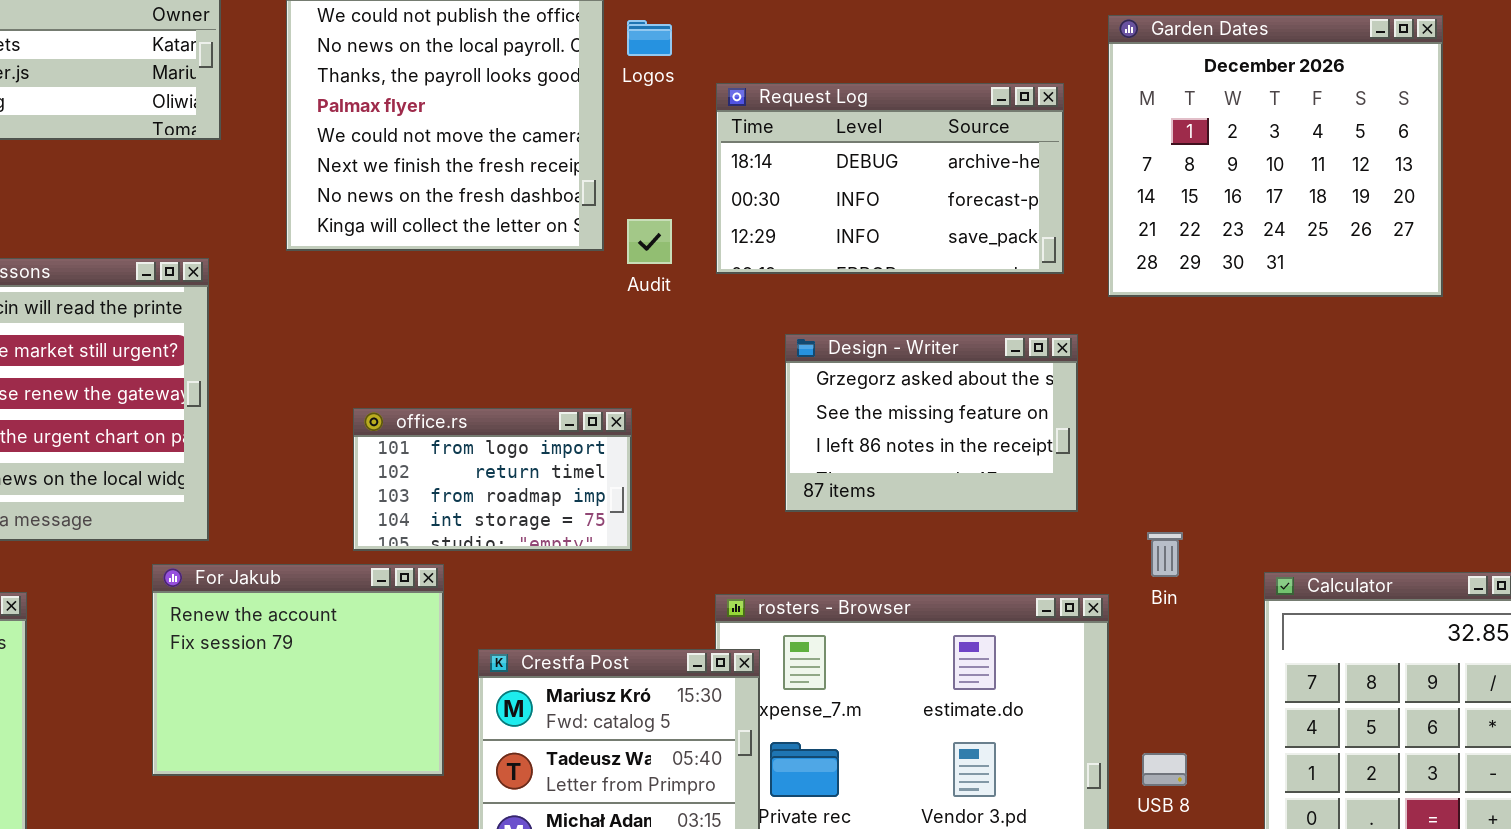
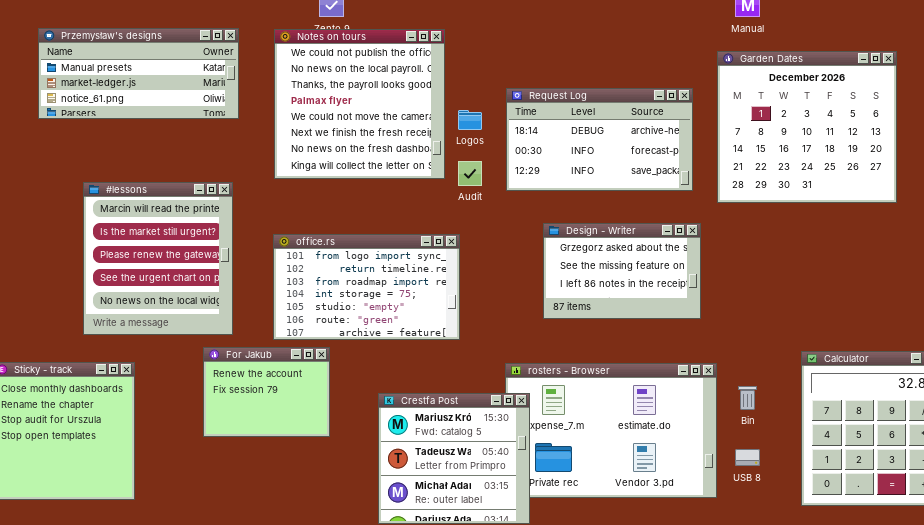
Logos: [627,20,672,56] -> [458,110,482,130], moved
office.rs: [353,408,632,551] -> [273,234,460,340], resized
Bin: [1147,532,1183,577] -> [738,386,757,410], moved
For Jakub: [152,564,444,776] -> [203,347,330,437], resized

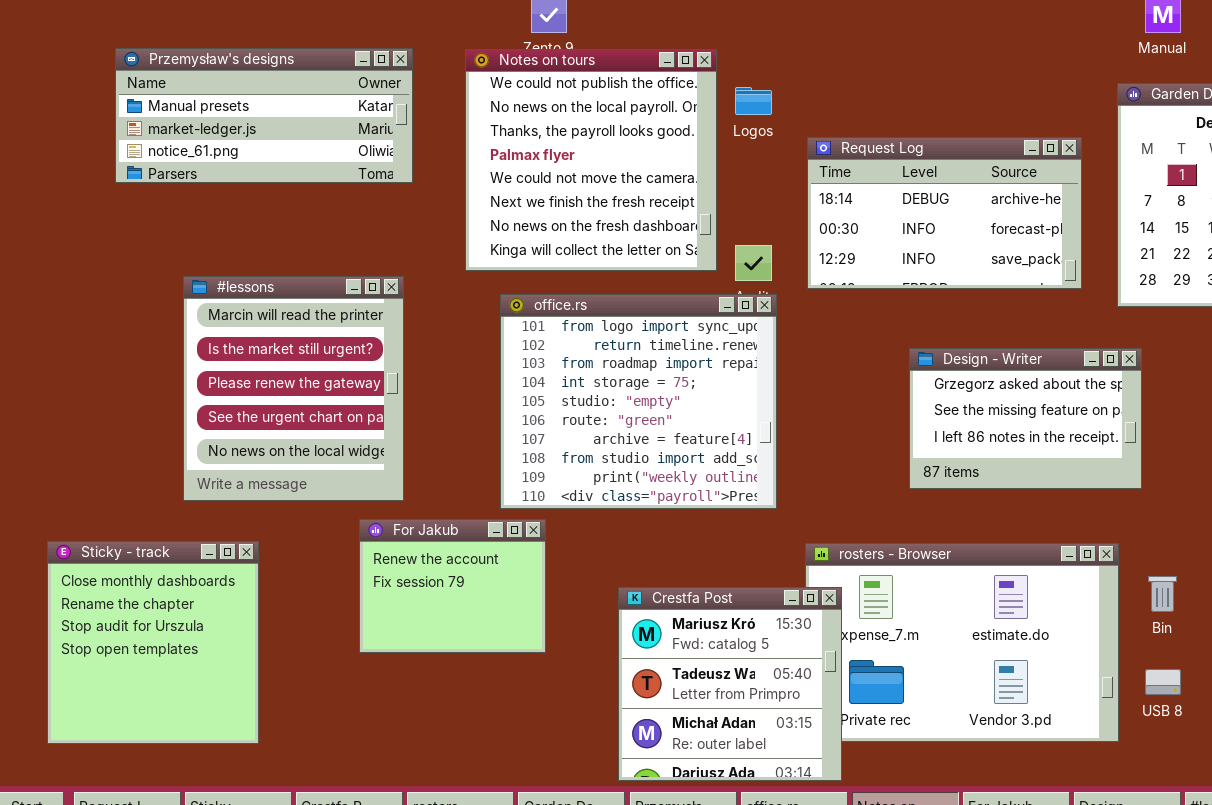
Logos: [458,110,482,130] -> [735,87,772,115], moved
Design - Writer: [543,223,701,319] -> [909,348,1142,489], moved
office.rs: [273,234,460,340] -> [500,294,777,509], moved, resized

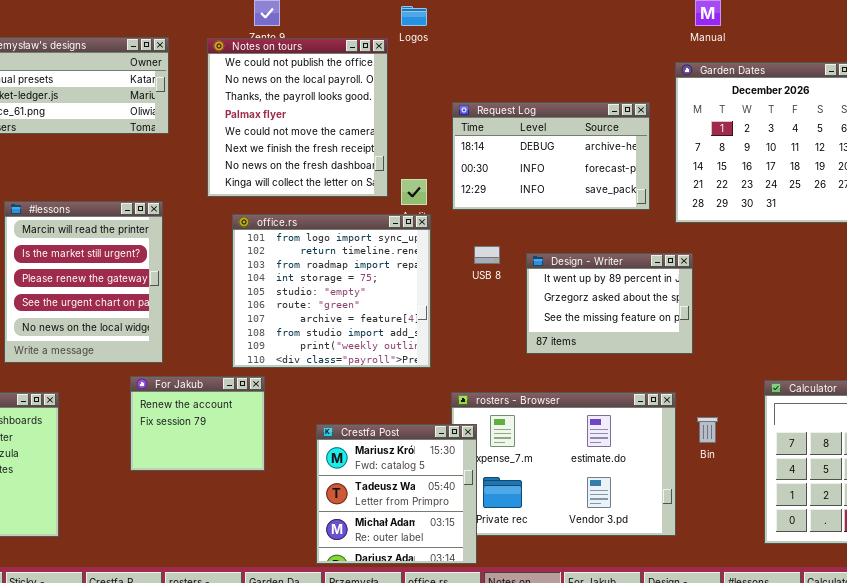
Logos: [735,87,772,115] -> [401,6,427,26], moved
Design - Writer: [909,348,1142,489] -> [526,253,693,354], scrolled up 1 row
USB 8: [1145,669,1181,695] -> [474,246,500,264], moved

